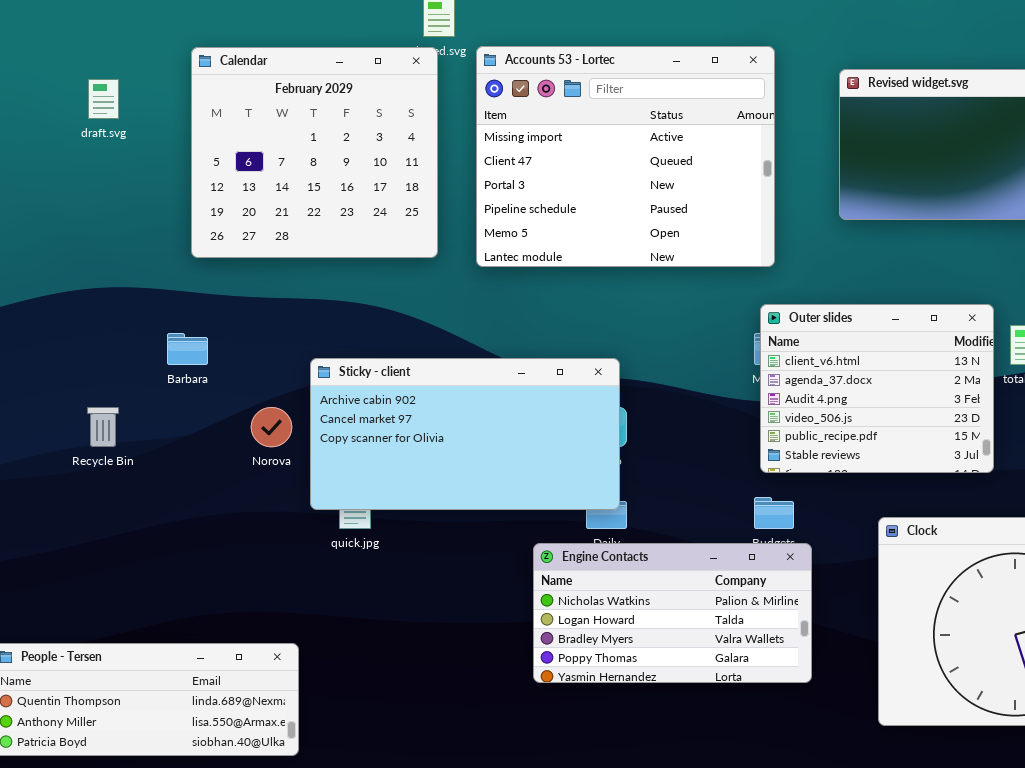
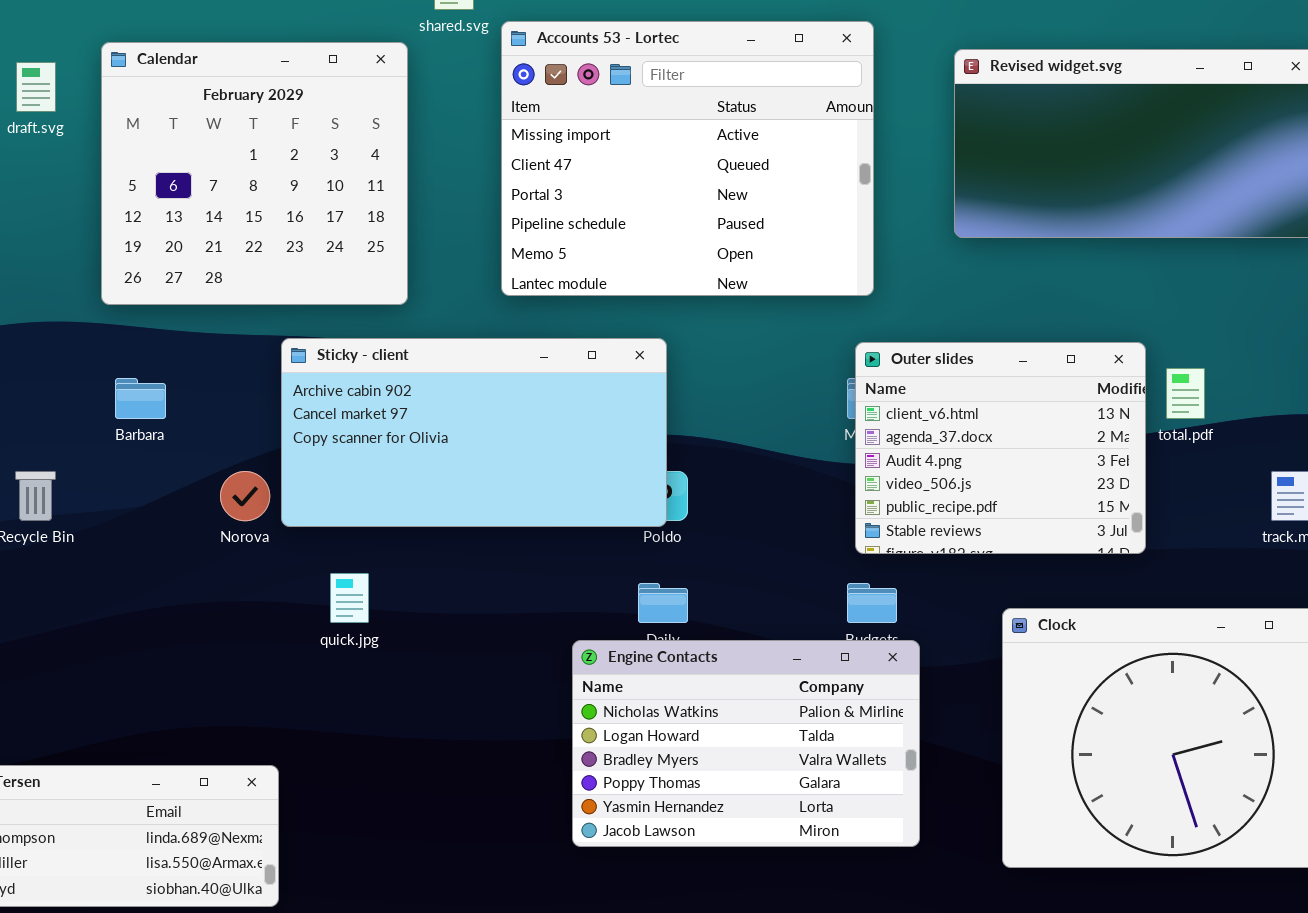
Calendar: [191,47,438,258] -> [101,42,408,305], moved
Sticky - client: [310,358,620,510] -> [281,338,667,527], moved
Engine Contacts: [533,543,812,683] -> [572,640,920,847], resized

